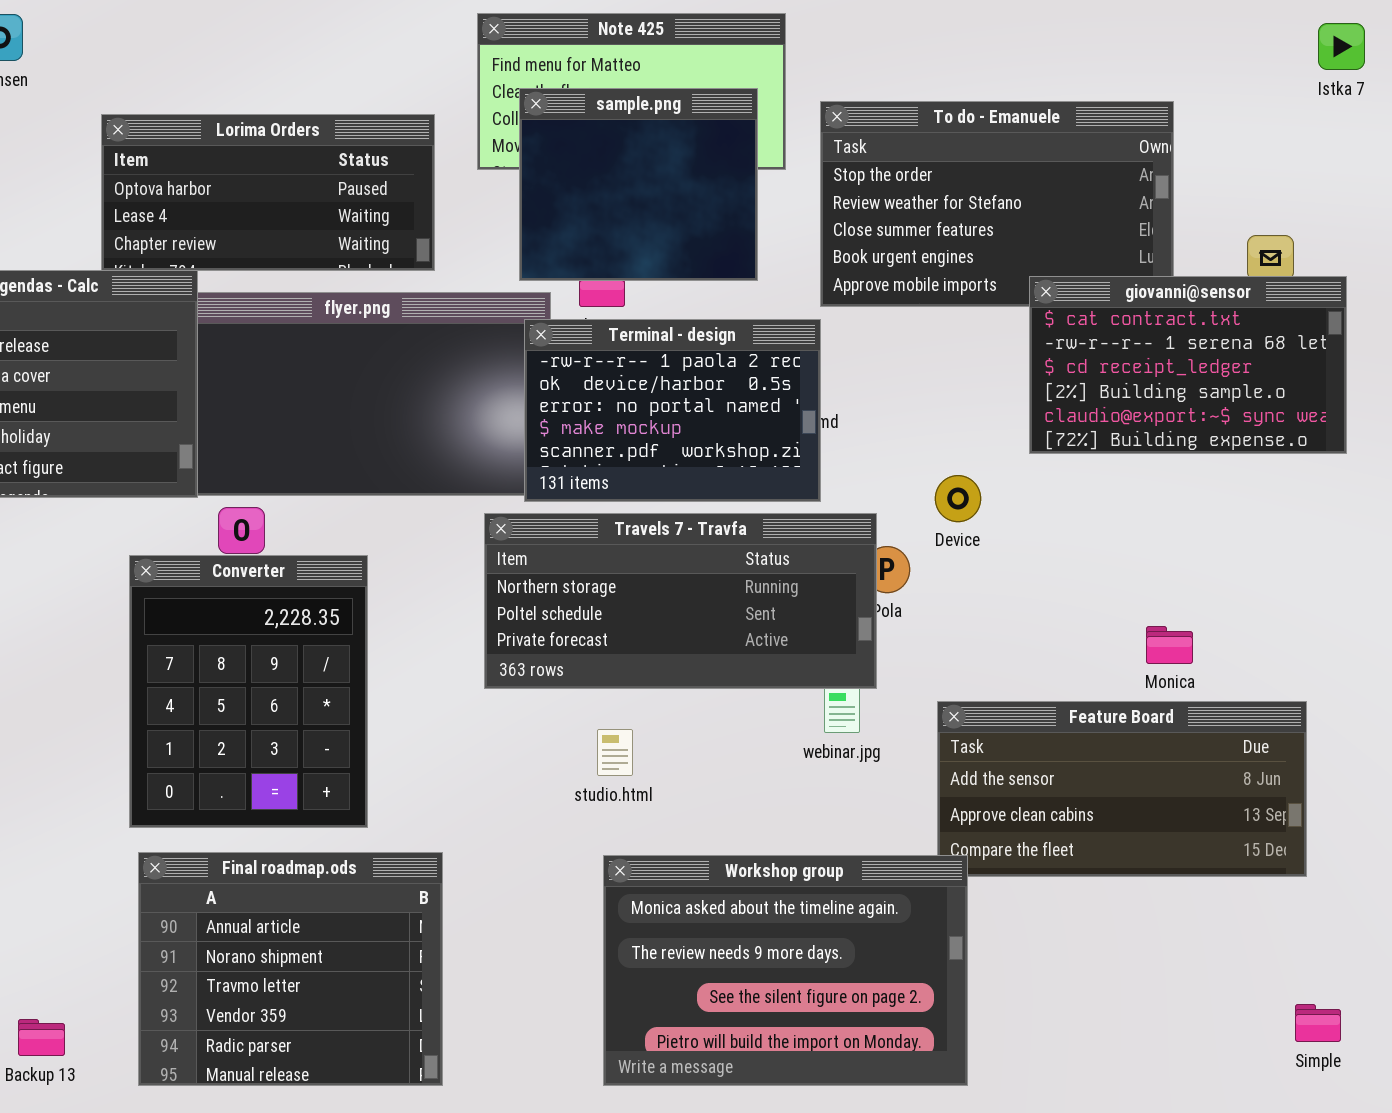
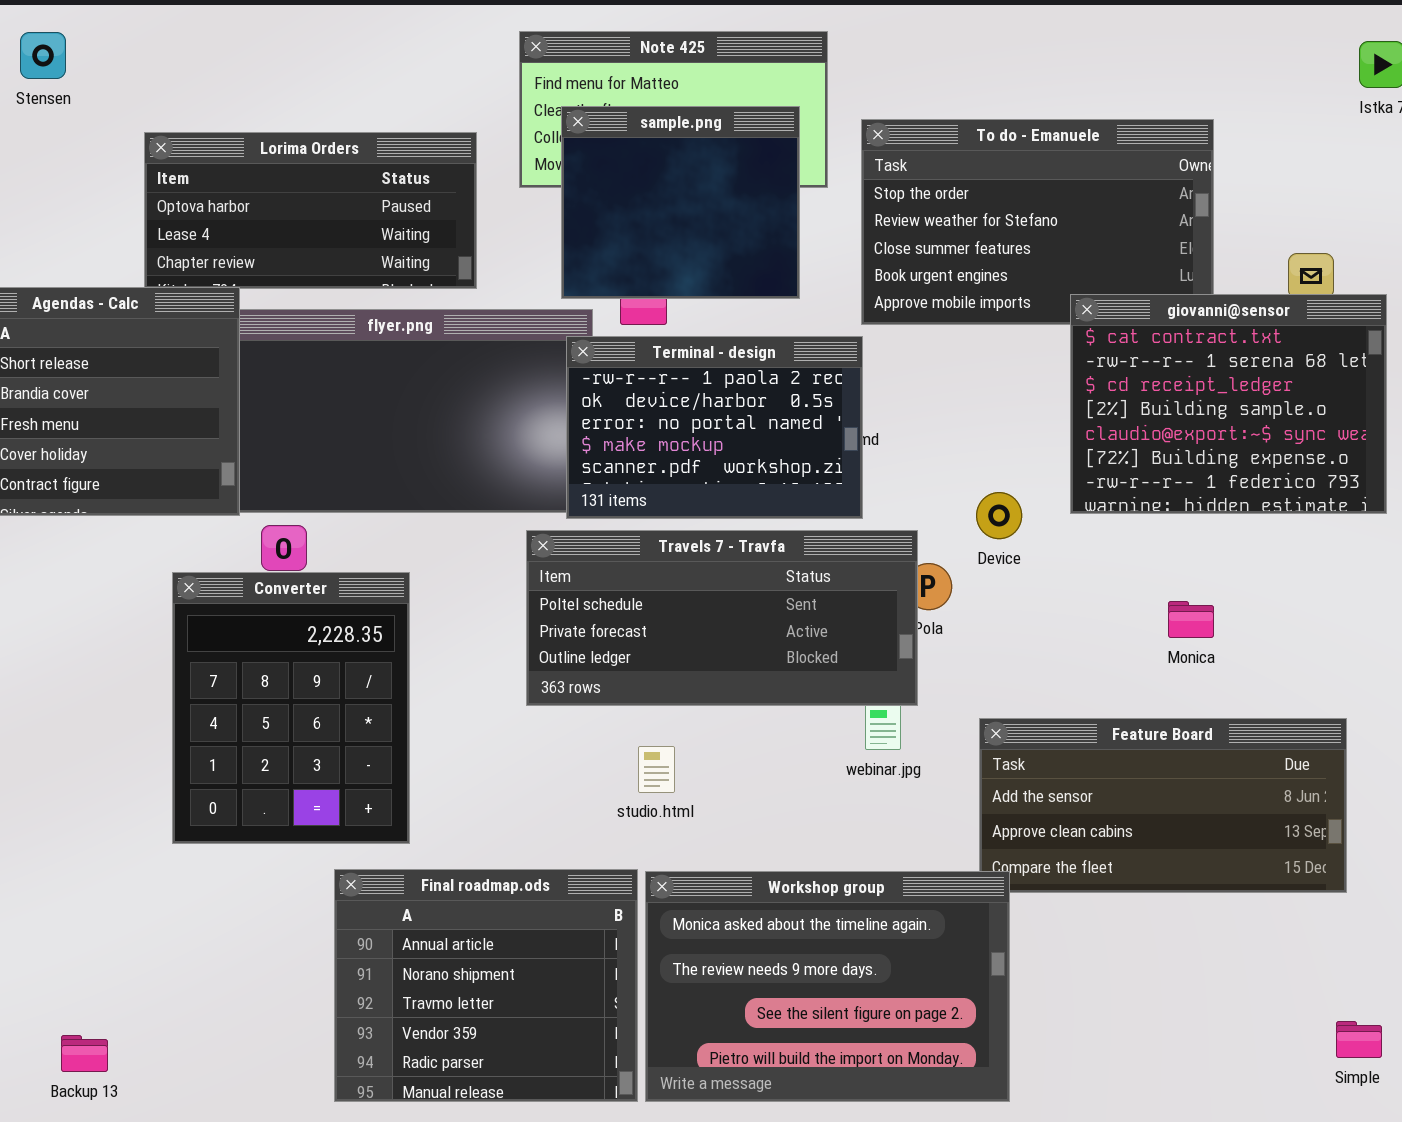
giovanni@sensor: [1029,276,1347,454] -> [1070,294,1387,514], resized
Travels 7 - Travfa: [484,513,877,689] -> [526,530,918,706], scrolled down 1 row
Monica: [1146,626,1193,664] -> [1168,601,1214,638], moved
Final roadmap.ods: [138,852,443,1086] -> [334,869,638,1102], moved

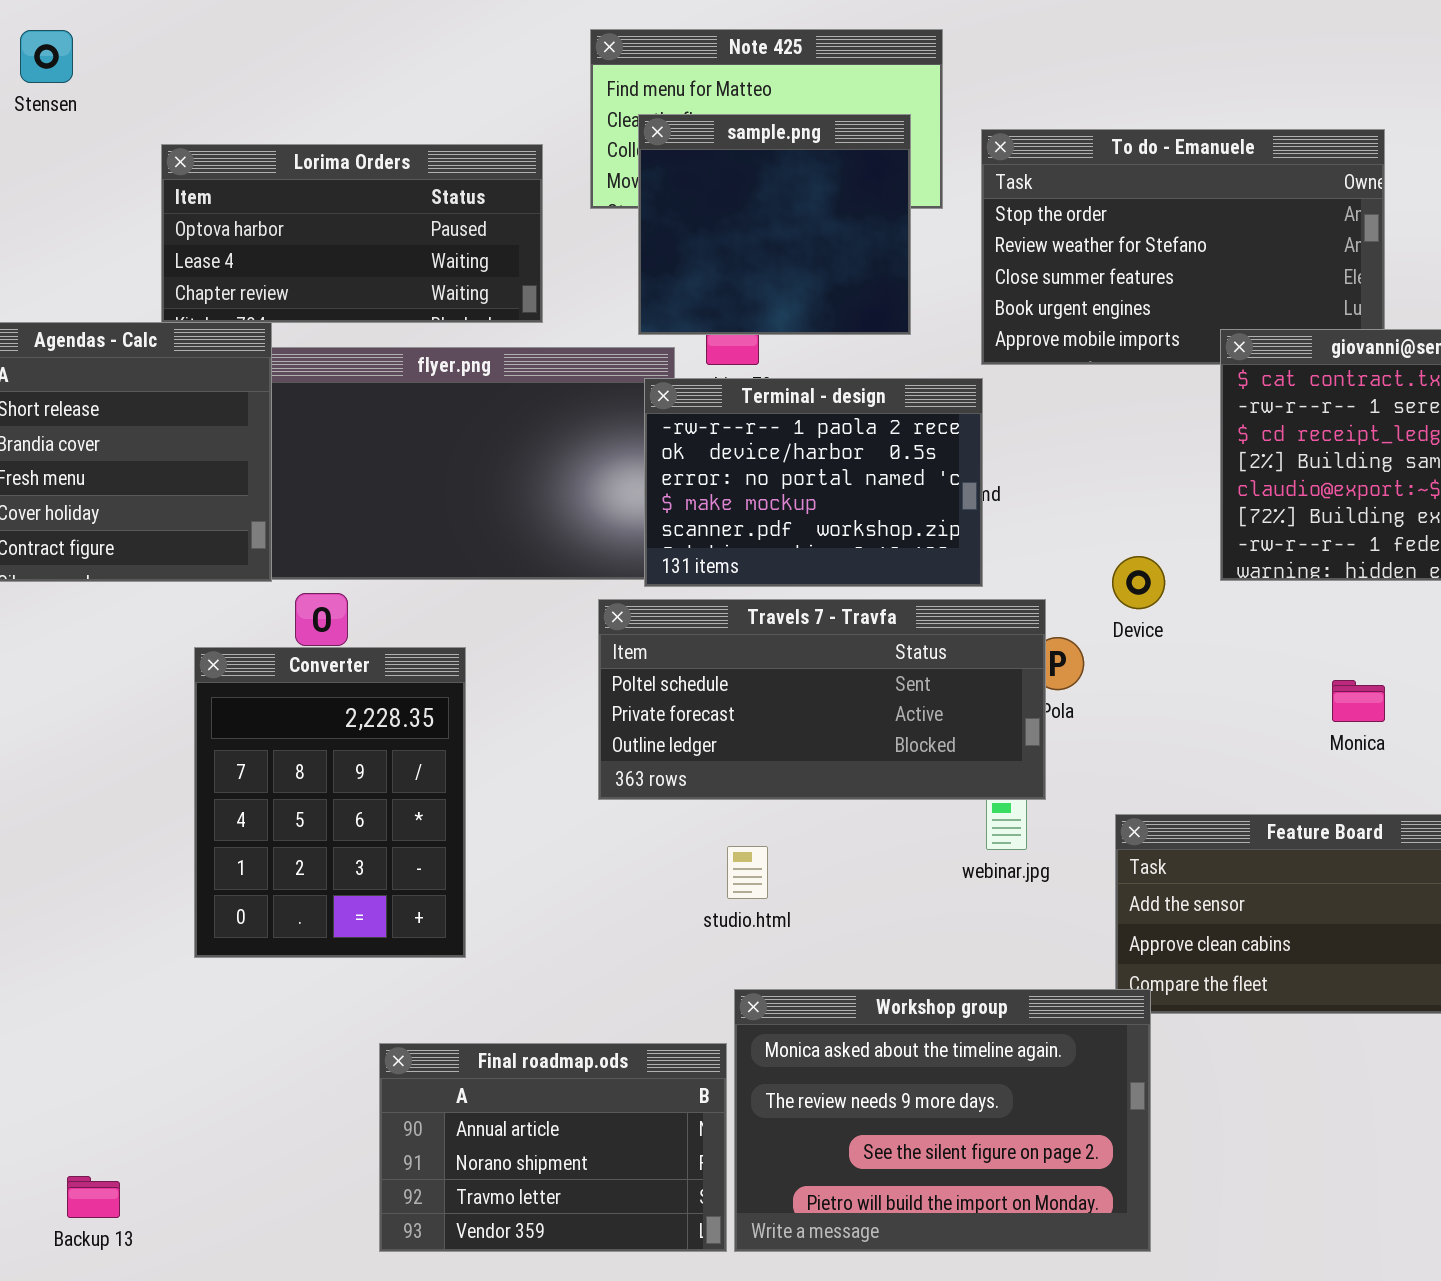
Final roadmap.ods: [334,869,638,1102] -> [379,1043,727,1252], resized

